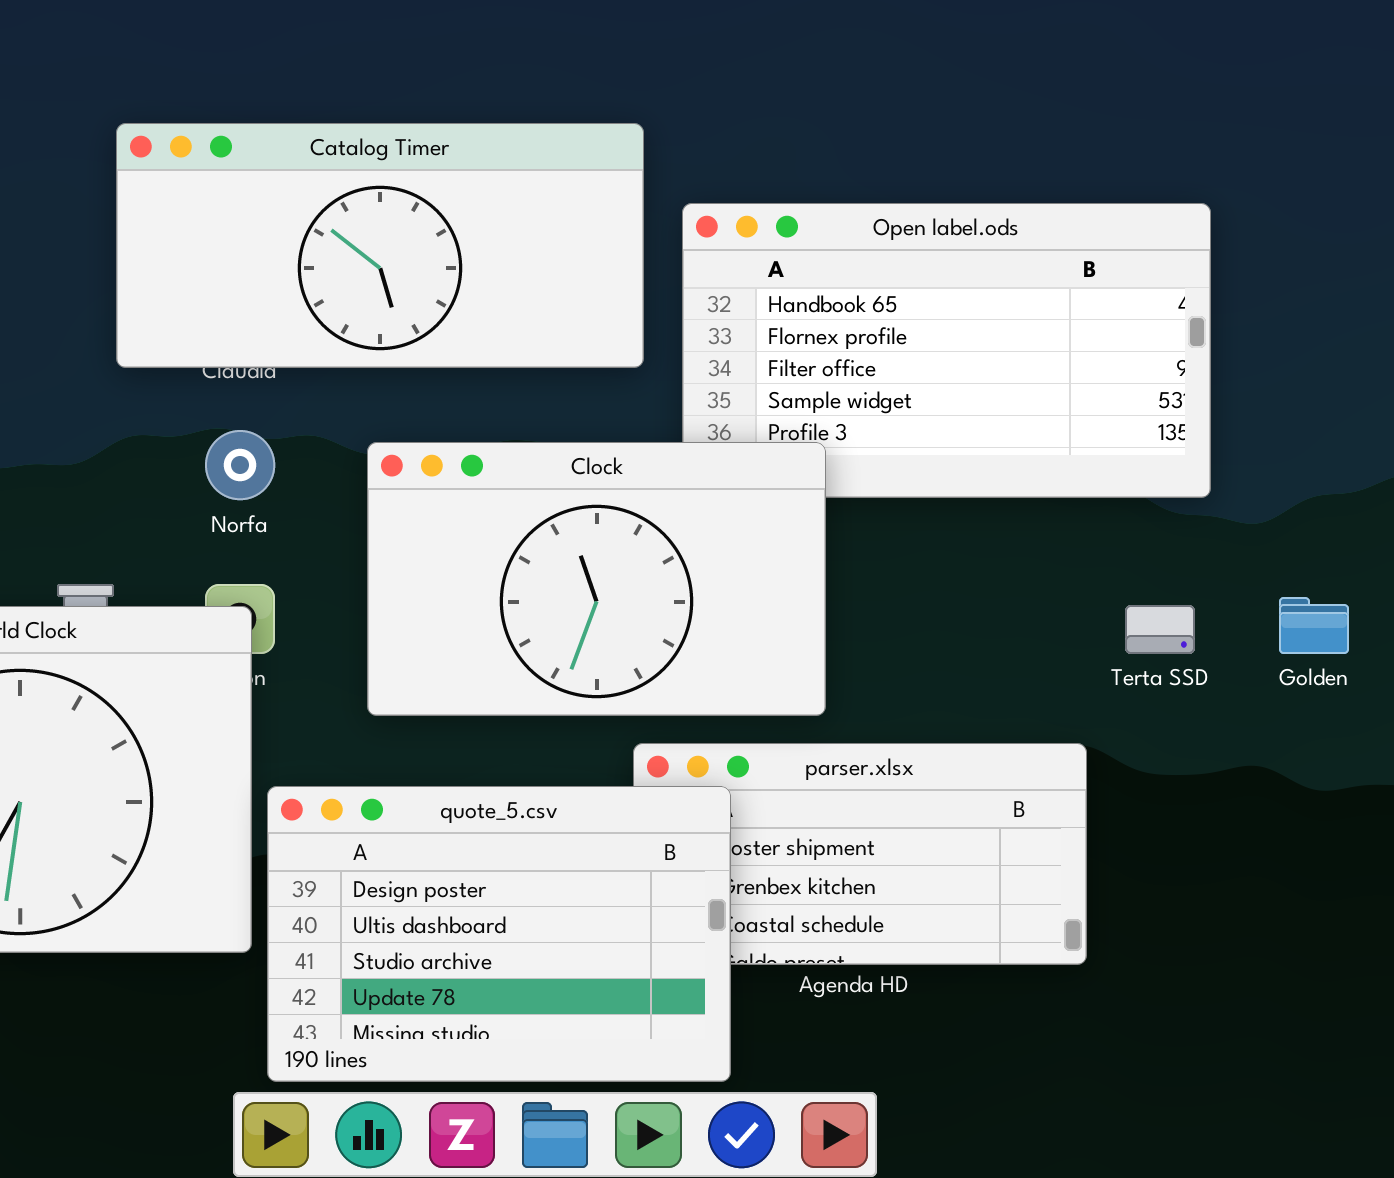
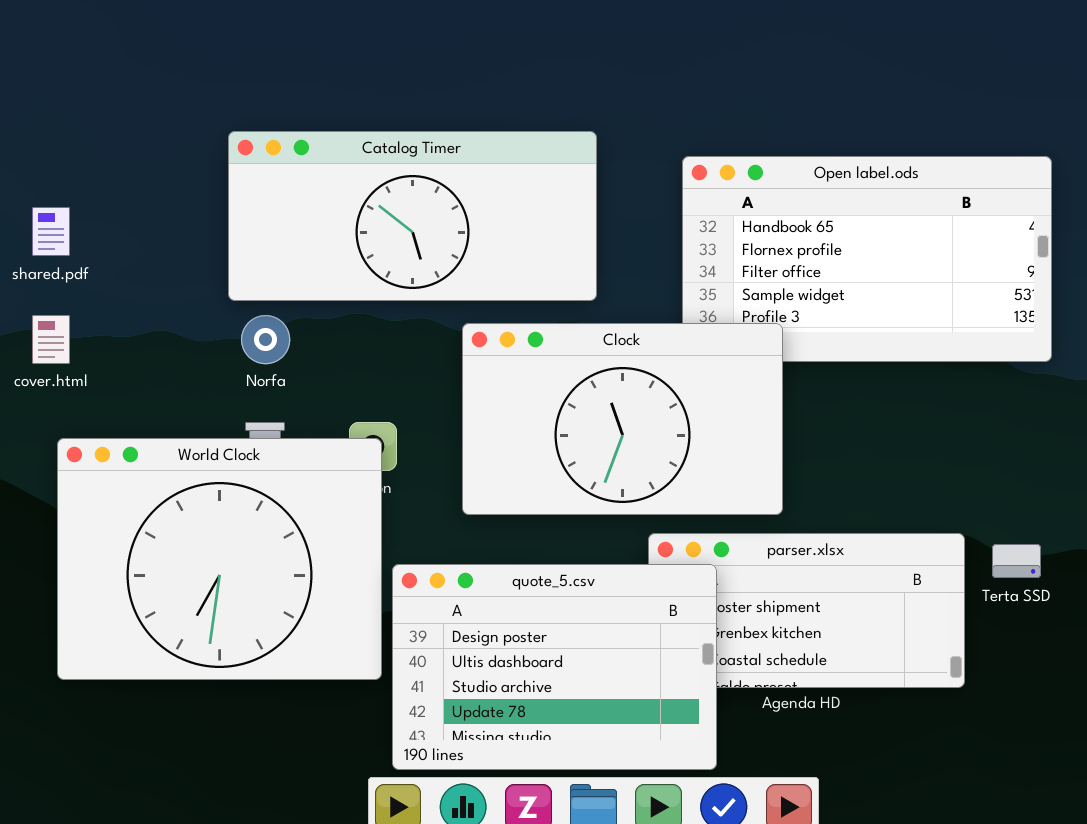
Catalog Timer: [116,123,644,368] -> [228,131,597,301], moved
Norfa: [205,430,275,500] -> [241,315,290,364], moved
Terta SSD: [1125,605,1195,654] -> [992,544,1041,578], moved

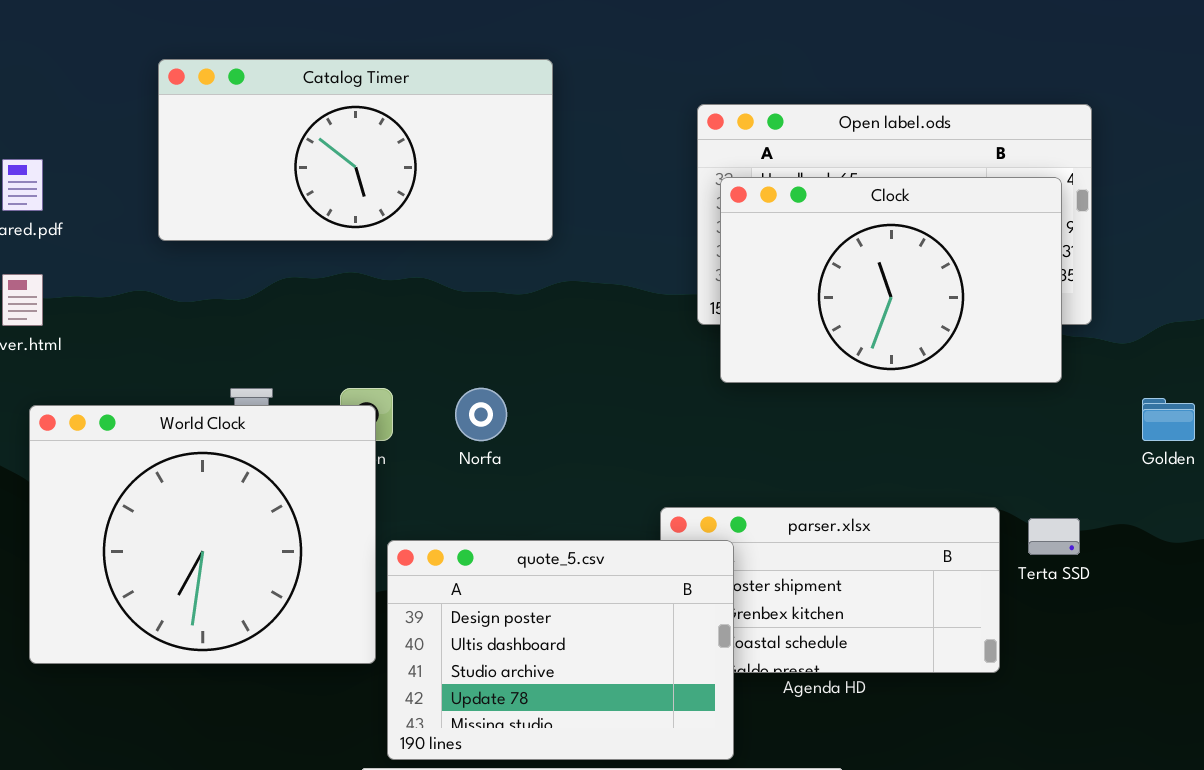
Catalog Timer: [228,131,597,301] -> [158,59,553,241], moved
Norfa: [241,315,290,364] -> [455,388,507,441], moved
Clock: [462,323,783,515] -> [720,177,1062,383], moved

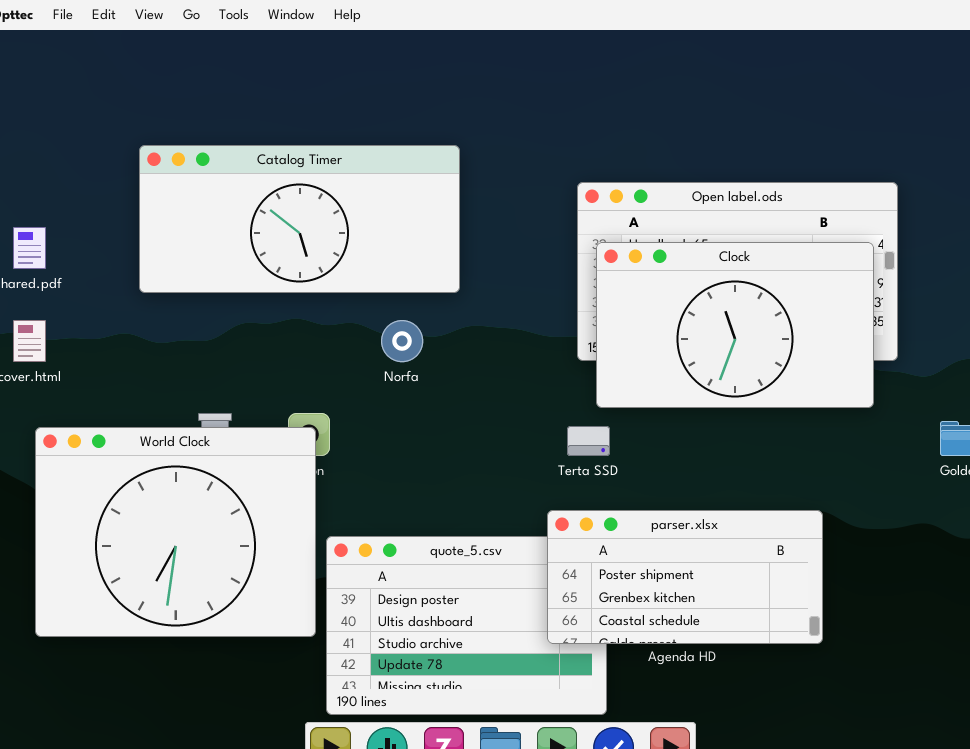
Norfa: [455,388,507,441] -> [381,320,423,362], moved
parser.xlsx: [660,507,1000,673] -> [547,510,823,644], raised
Terta SSD: [1028,518,1080,555] -> [567,426,610,456], moved

